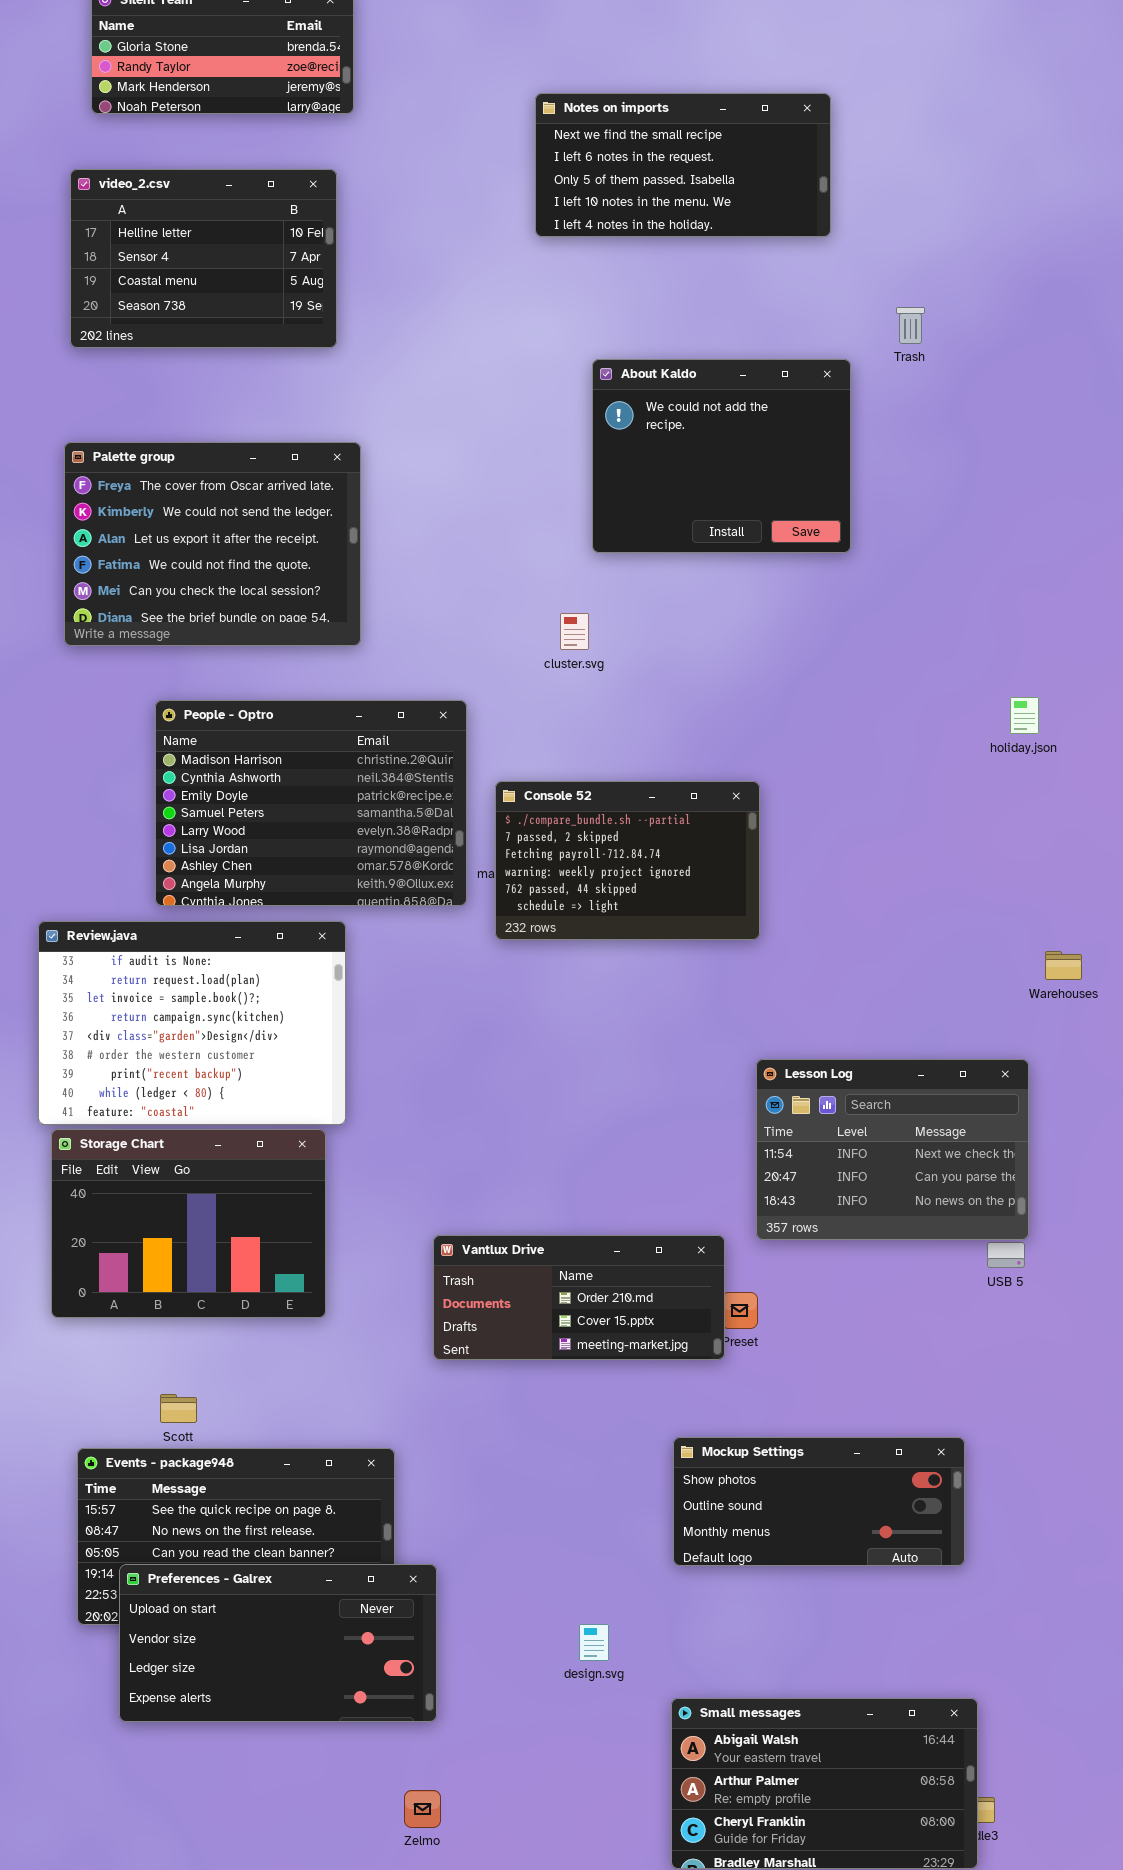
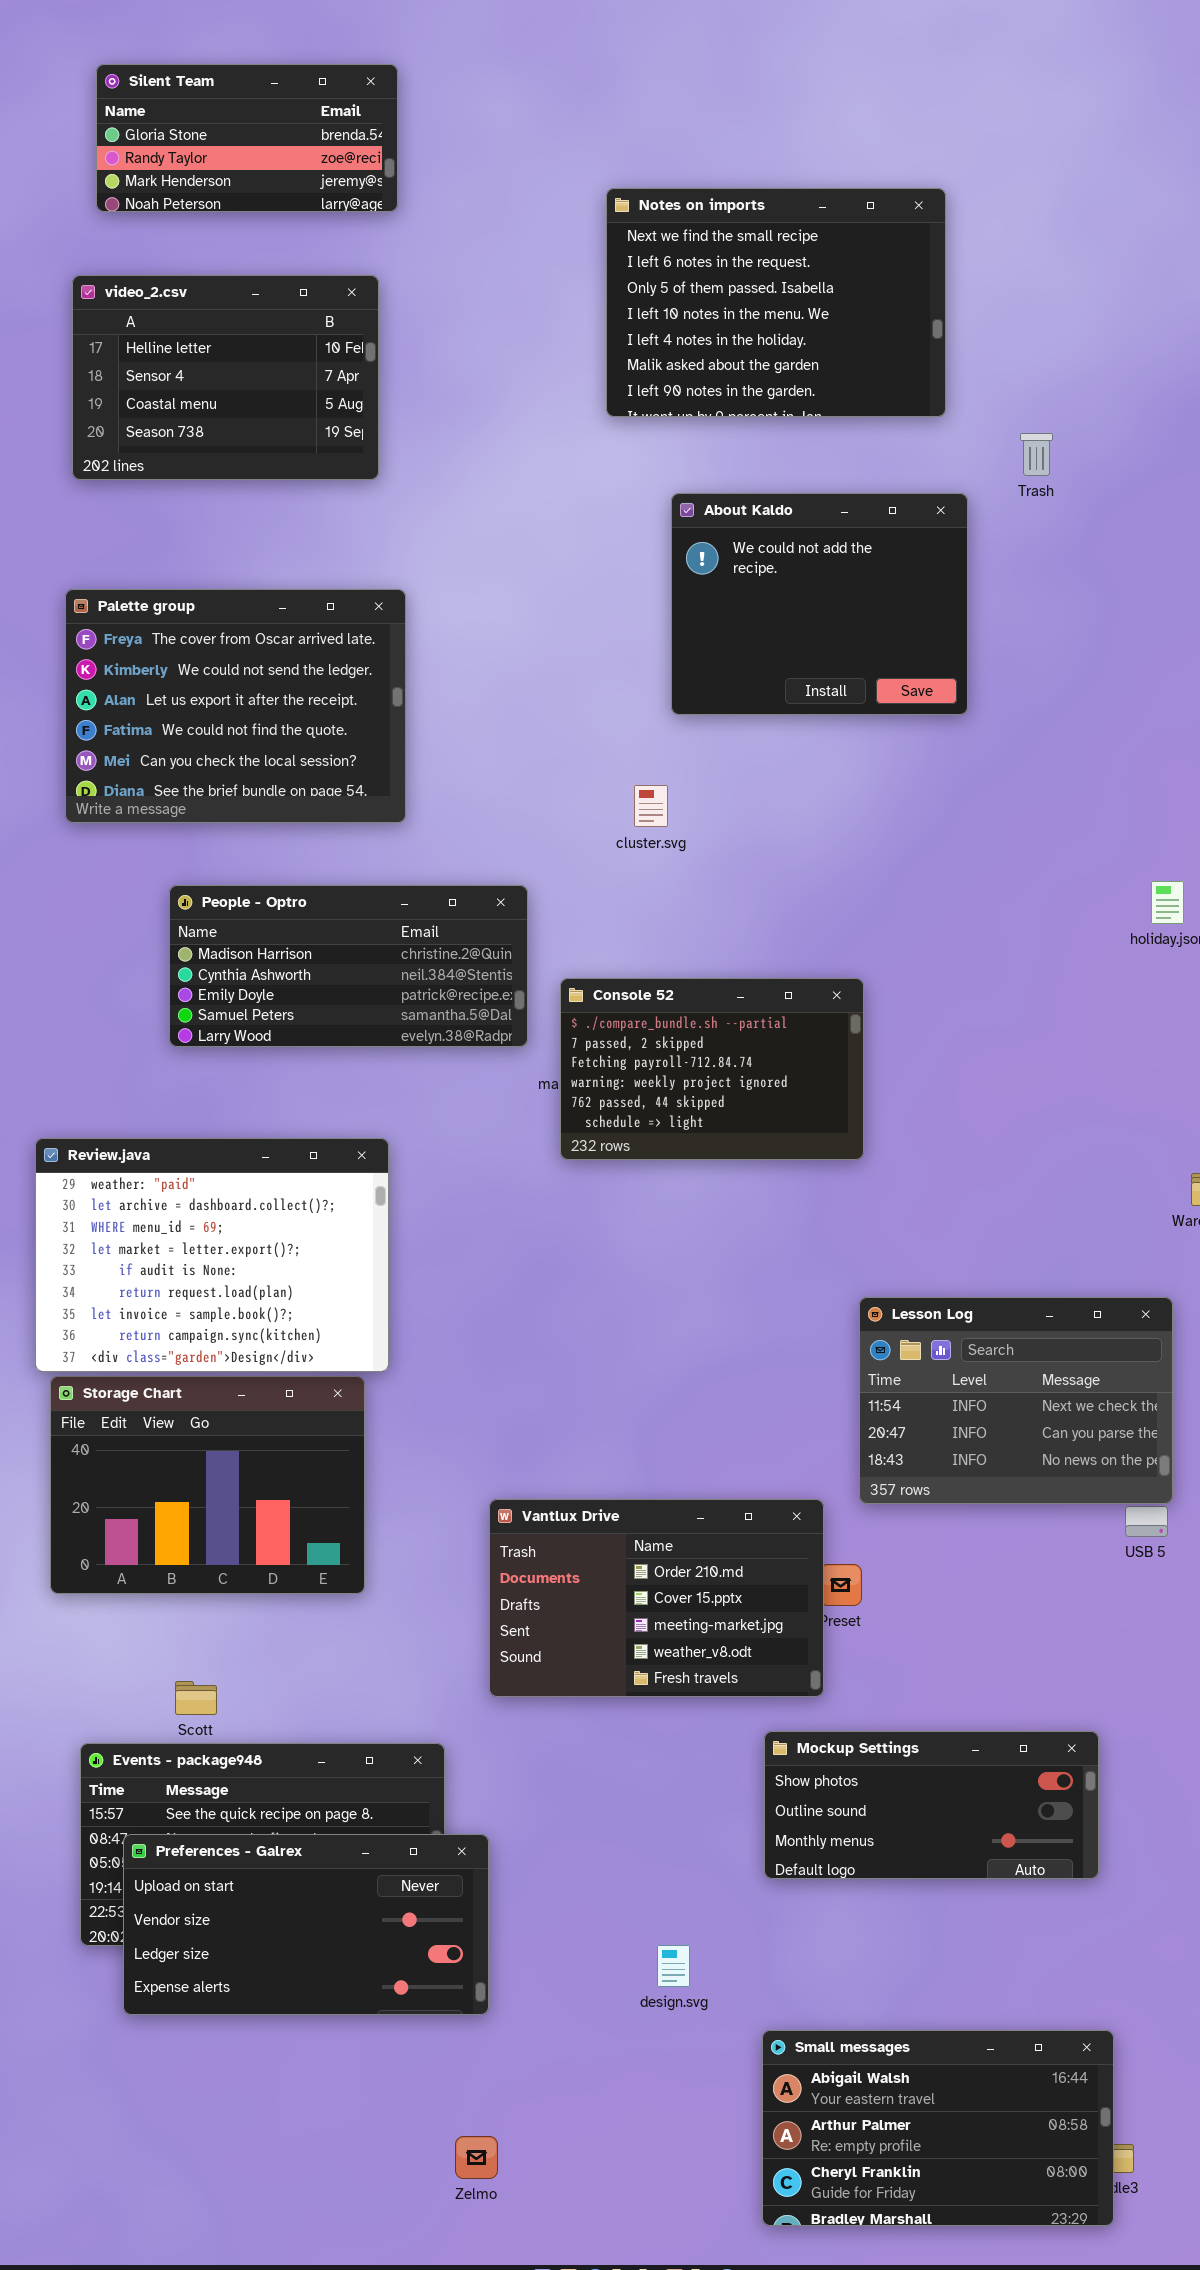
Notes on imports: [535,93,831,237] -> [606,188,946,417], resized
People - Optro: [155,700,467,906] -> [169,885,528,1047], resized
Review.java: [38,921,346,1125] -> [35,1138,389,1372], scrolled up 4 rows
Vantlux Drive: [433,1235,725,1360] -> [489,1499,824,1697], resized
Preferences - Galrex: [119,1564,437,1722] -> [123,1834,489,2015], moved

